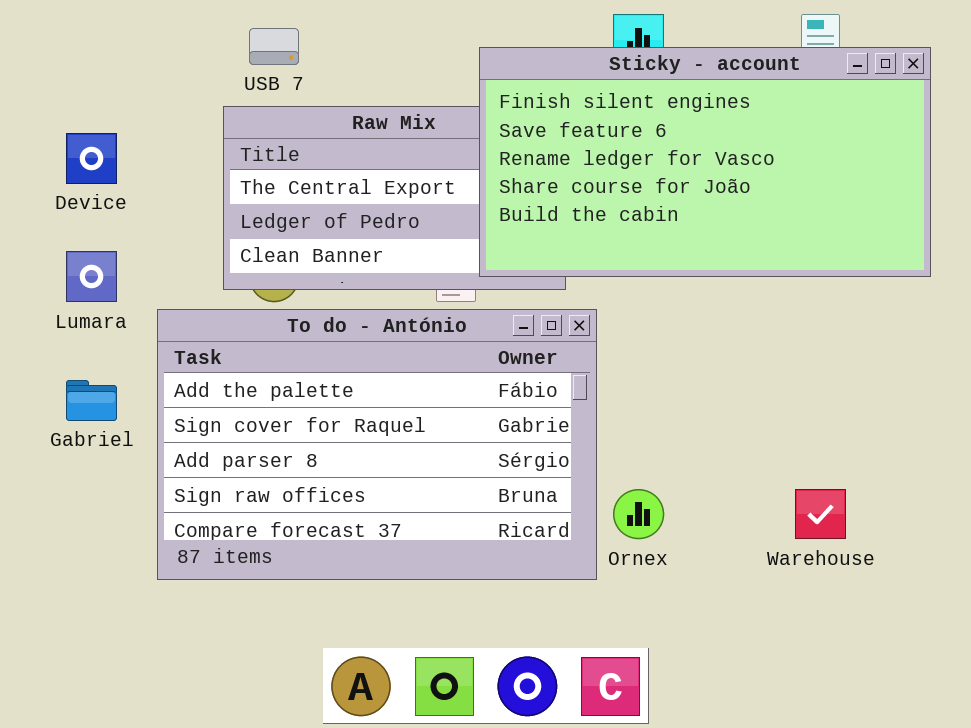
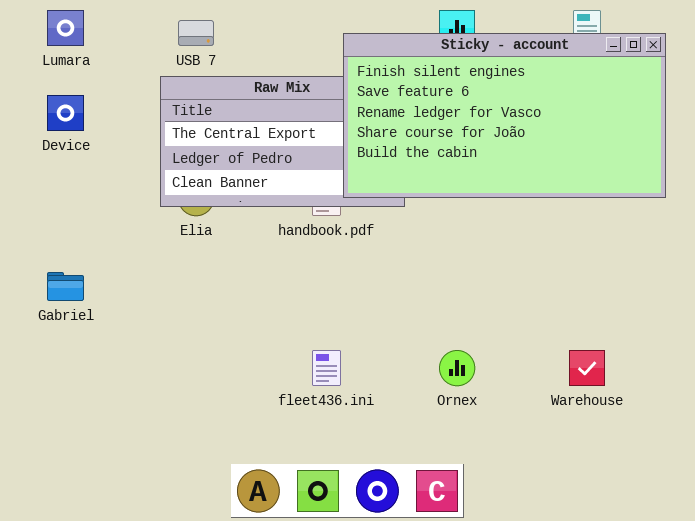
Lumara: [66,251,117,302] -> [47,10,84,46], moved
To do - António: [157,309,597,580] -> none, closed

